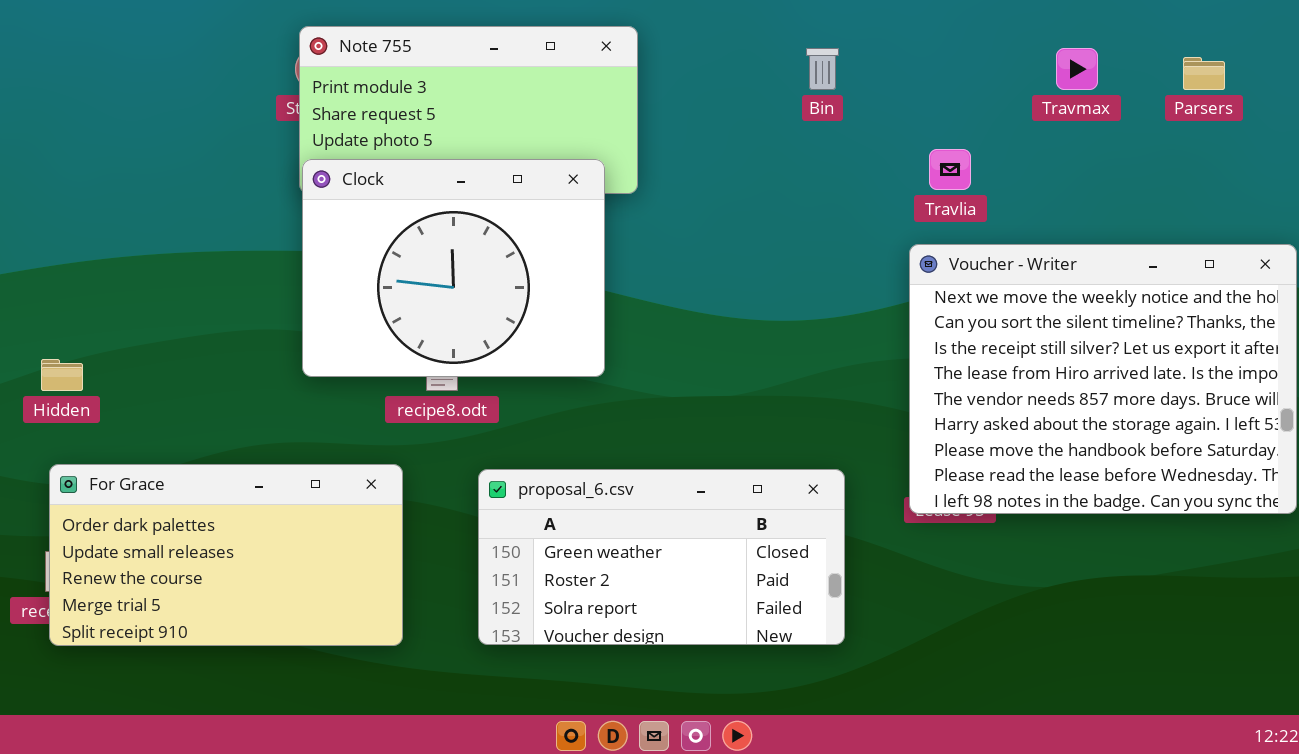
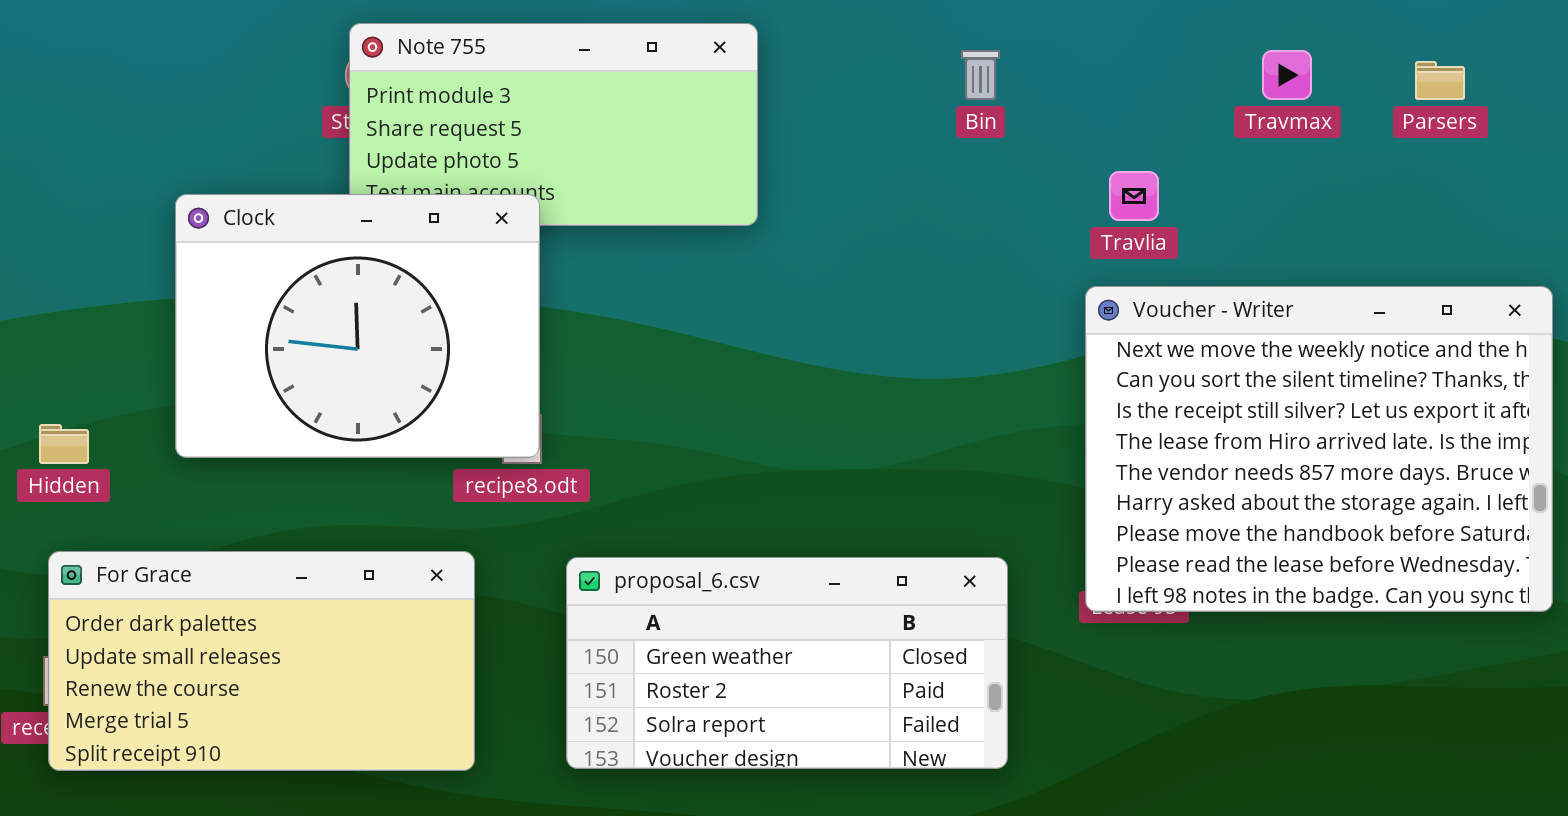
Clock: [302,159,605,377] -> [175,194,540,458], moved

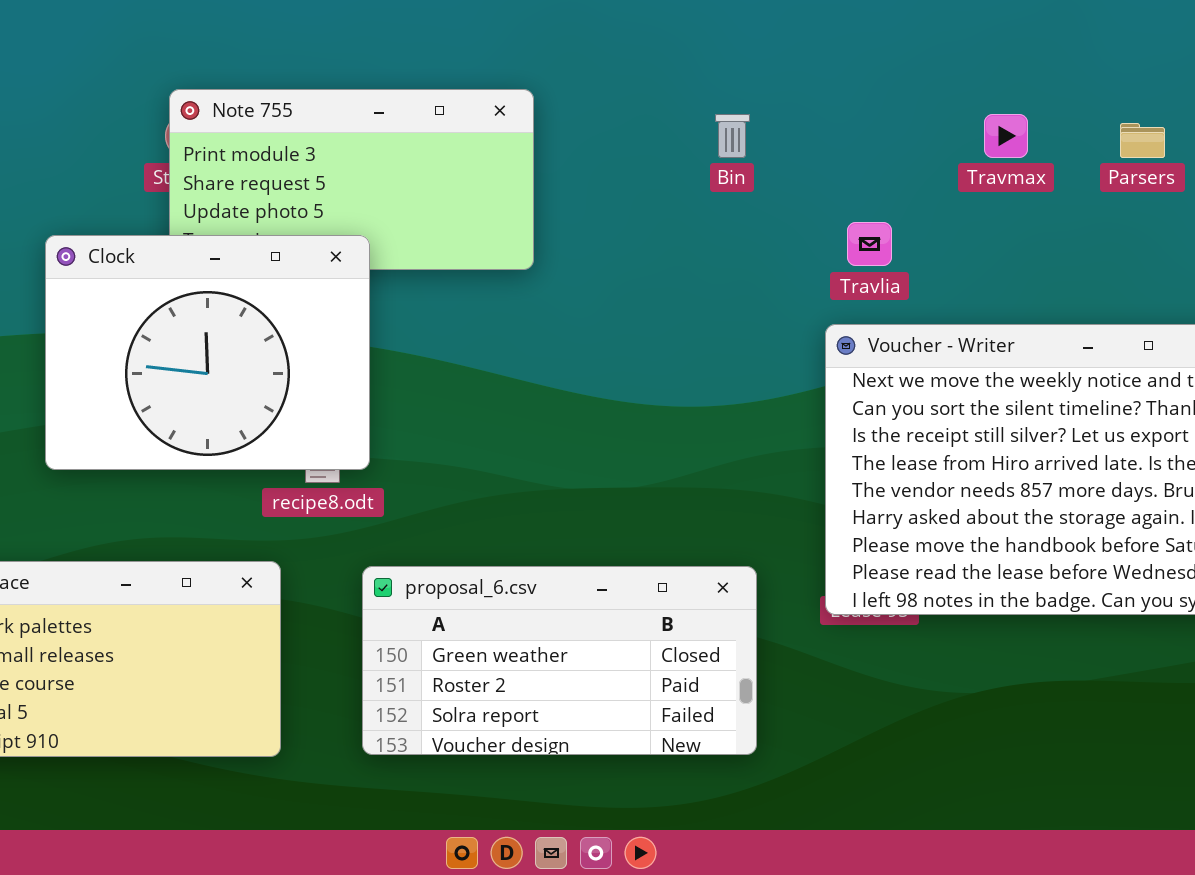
Clock: [175,194,540,458] -> [45,235,370,470], moved

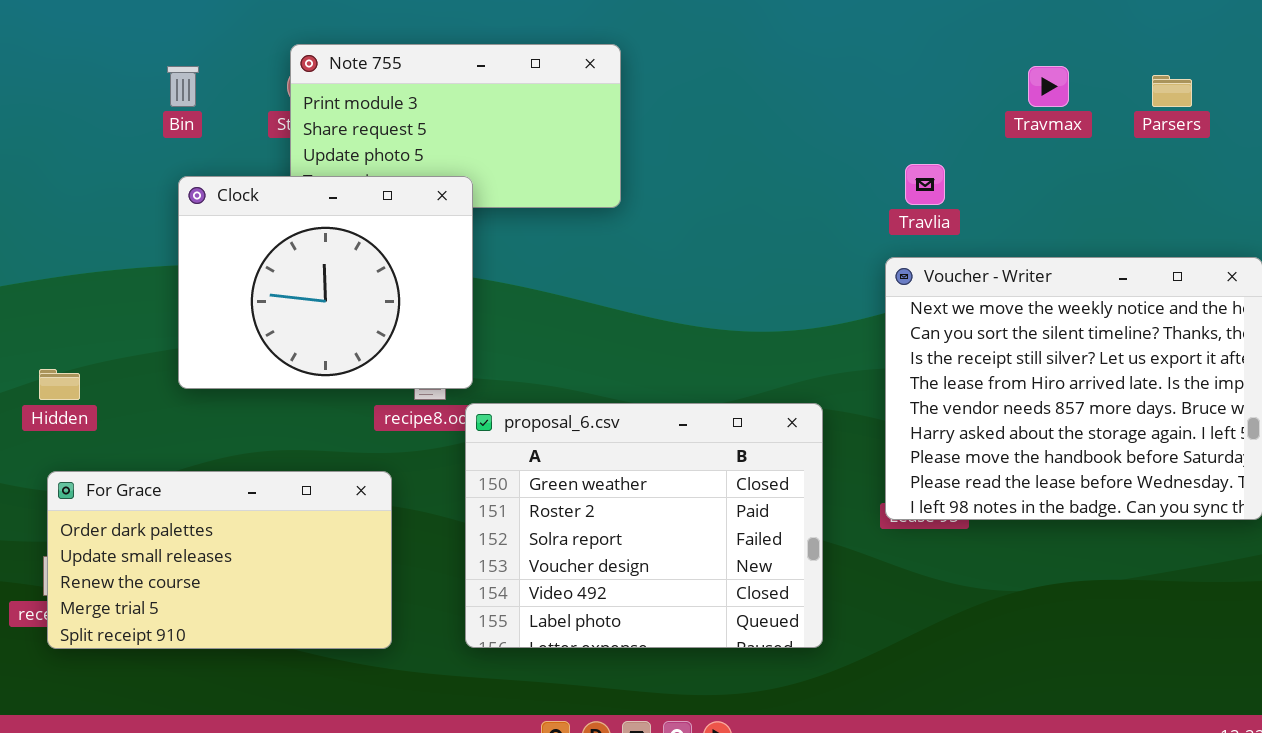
Bin: [715,114,750,158] -> [167,66,199,107], moved
proposal_6.csv: [362,566,757,755] -> [465,403,823,648], resized

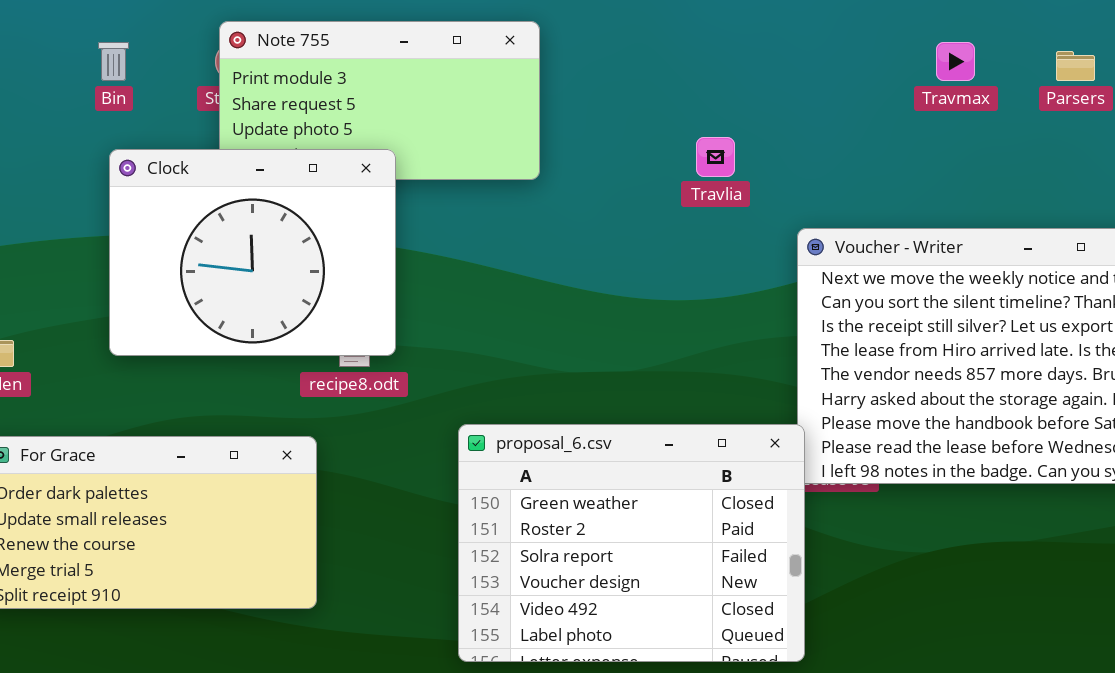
Travlia: [905,164,945,205] -> [696,137,735,177], moved
proposal_6.csv: [465,403,823,648] -> [458,424,805,662], moved

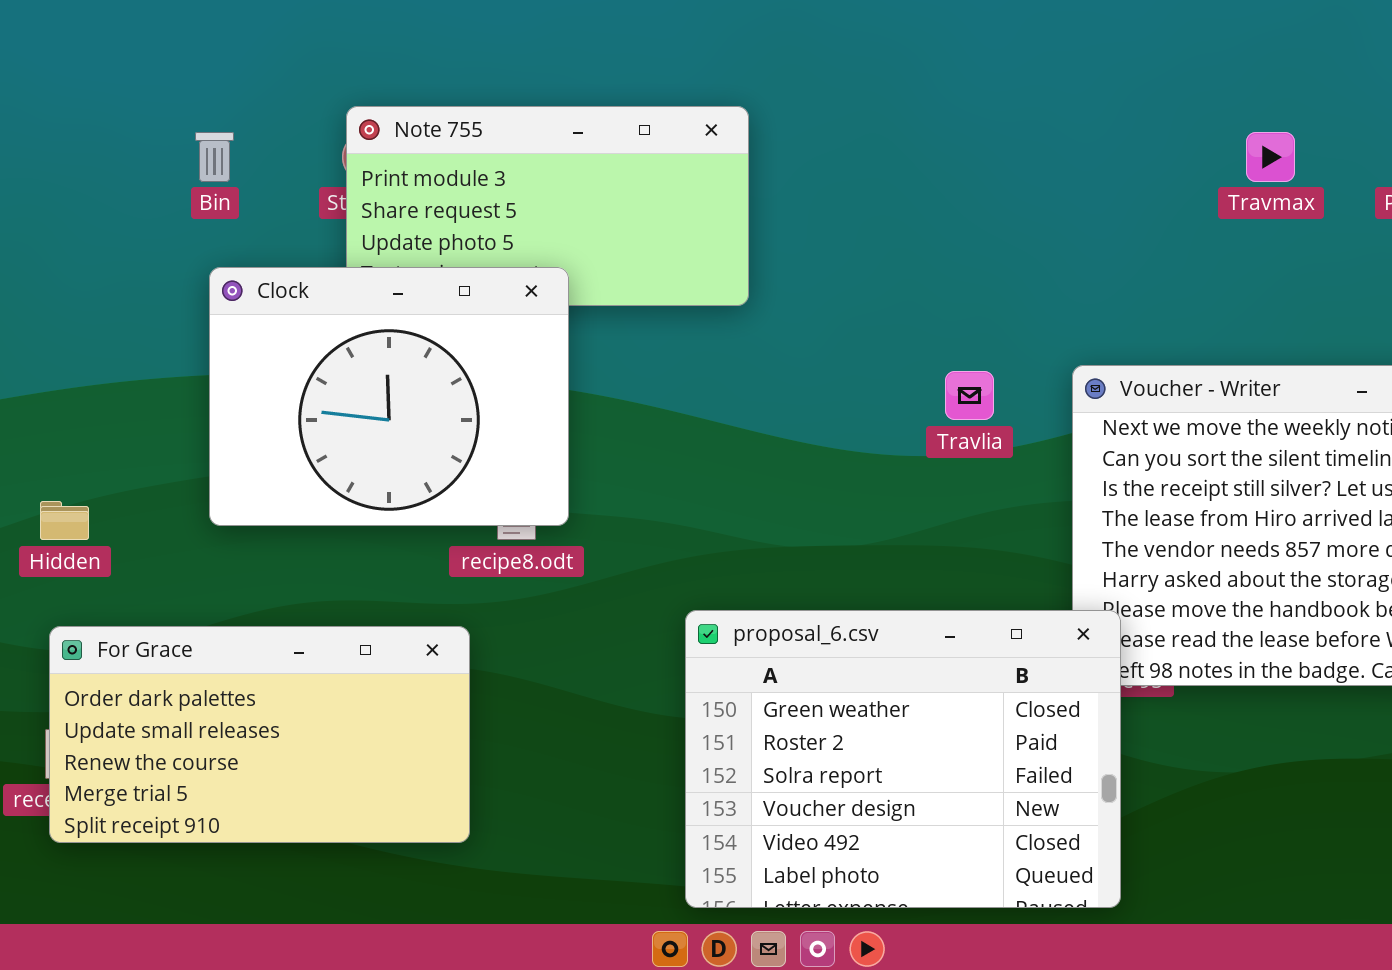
Travlia: [696,137,735,177] -> [945,371,994,420], moved
proposal_6.csv: [458,424,805,662] -> [685,610,1121,908], moved

